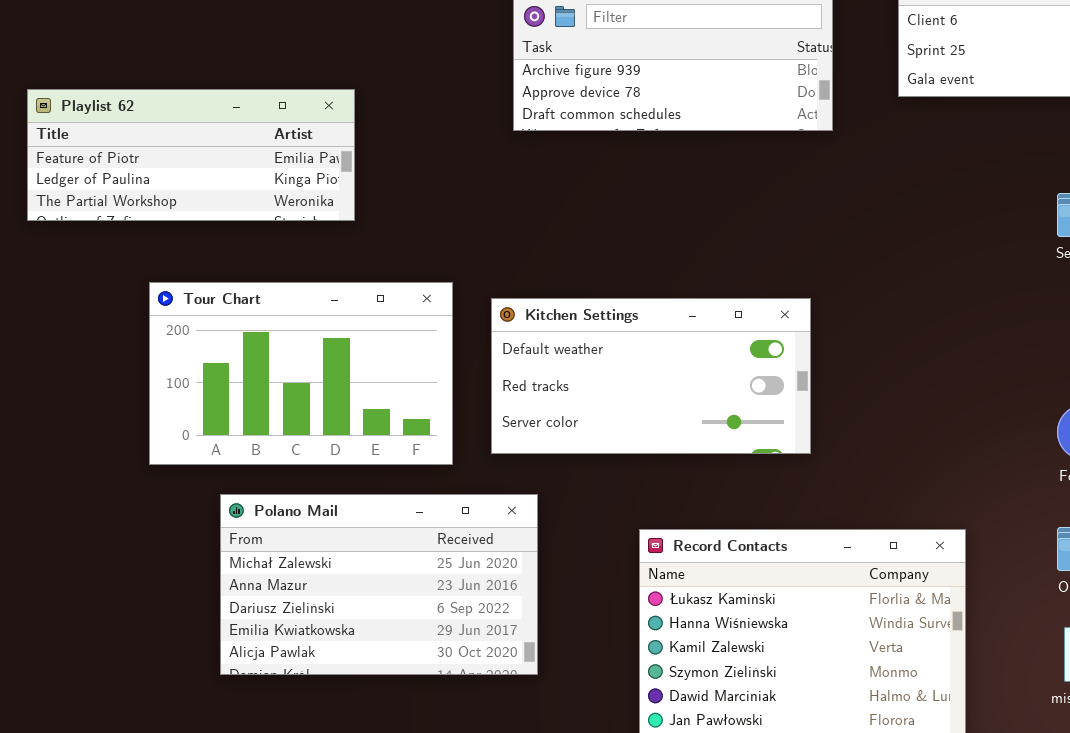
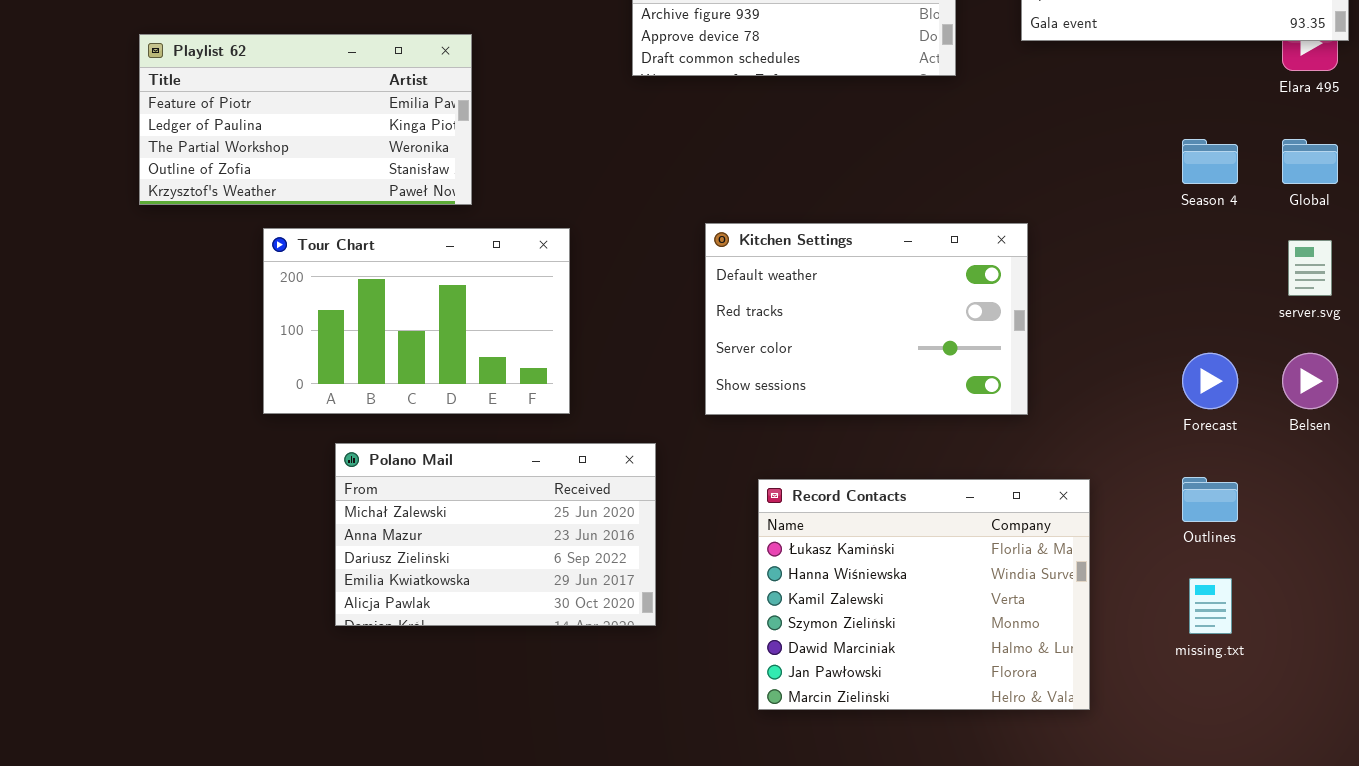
Playlist 62: [27,89,355,221] -> [139,34,472,205], resized
Kitchen Settings: [491,298,811,454] -> [705,223,1028,415], moved, resized

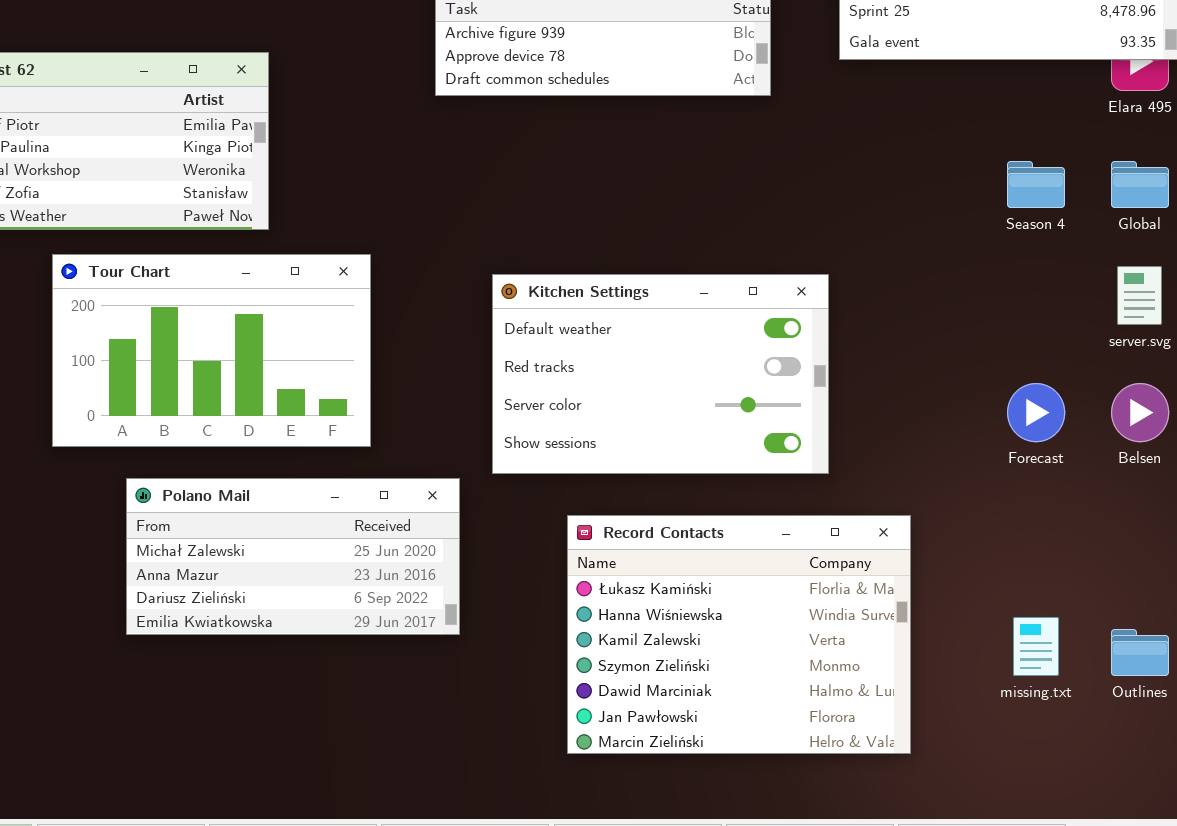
Kitchen Settings: [705,223,1028,415] -> [492,274,829,474], moved
Polano Mail: [335,443,656,626] -> [126,478,460,635], resized
Outlines: [1182,477,1238,522] -> [1111,629,1169,676], moved

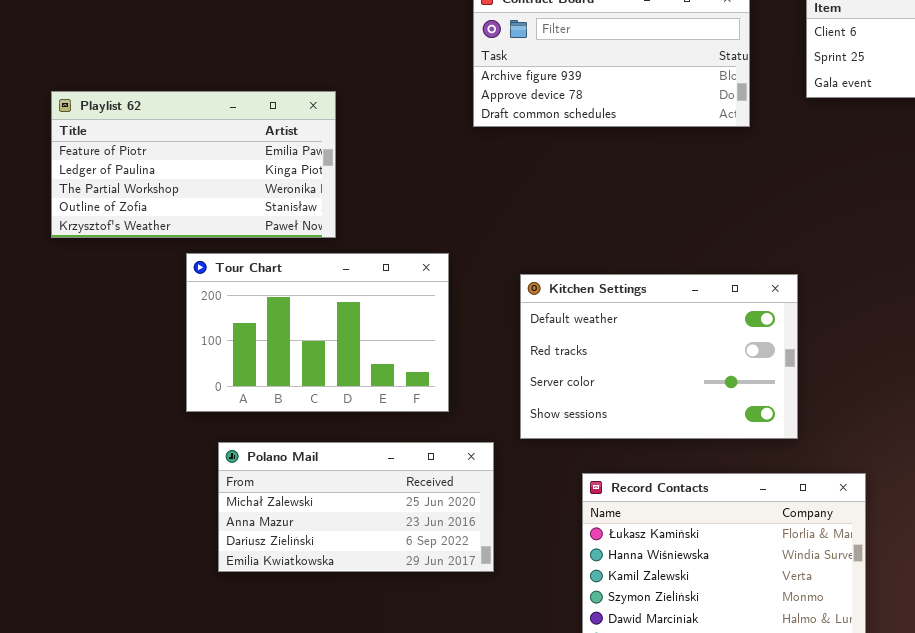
Tour Chart: [52,254,371,447] -> [186,253,449,412], moved

